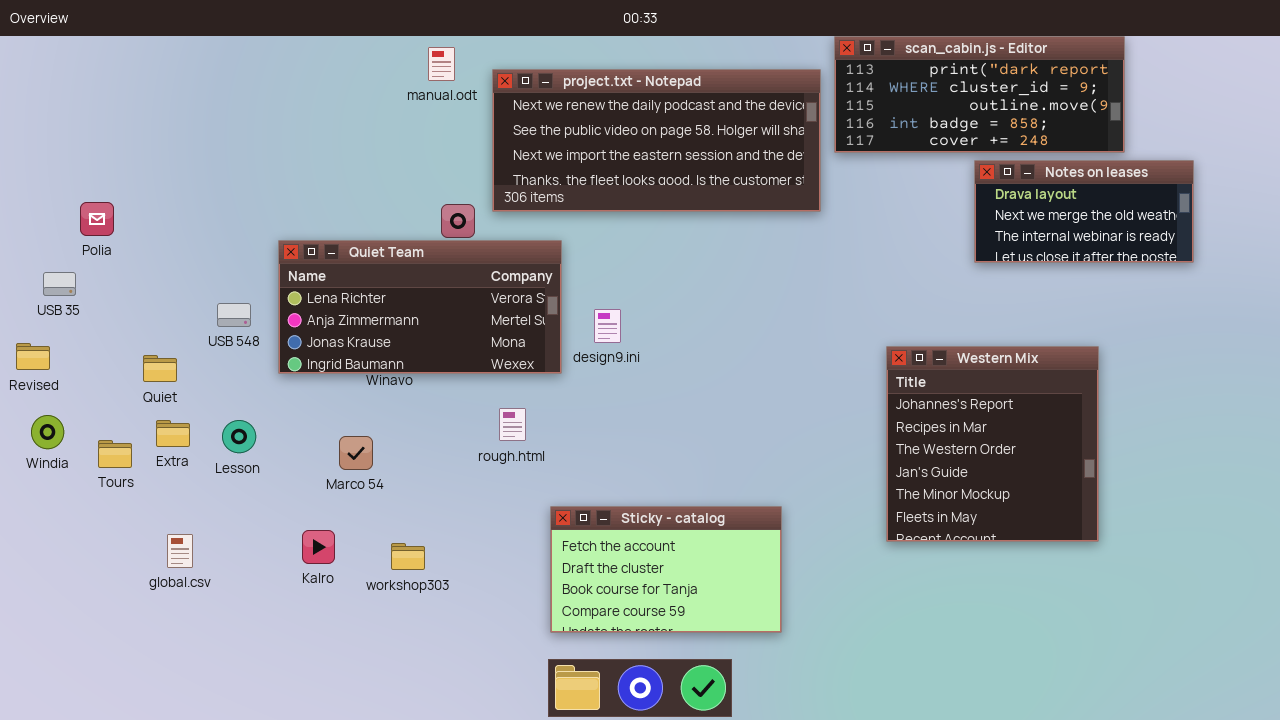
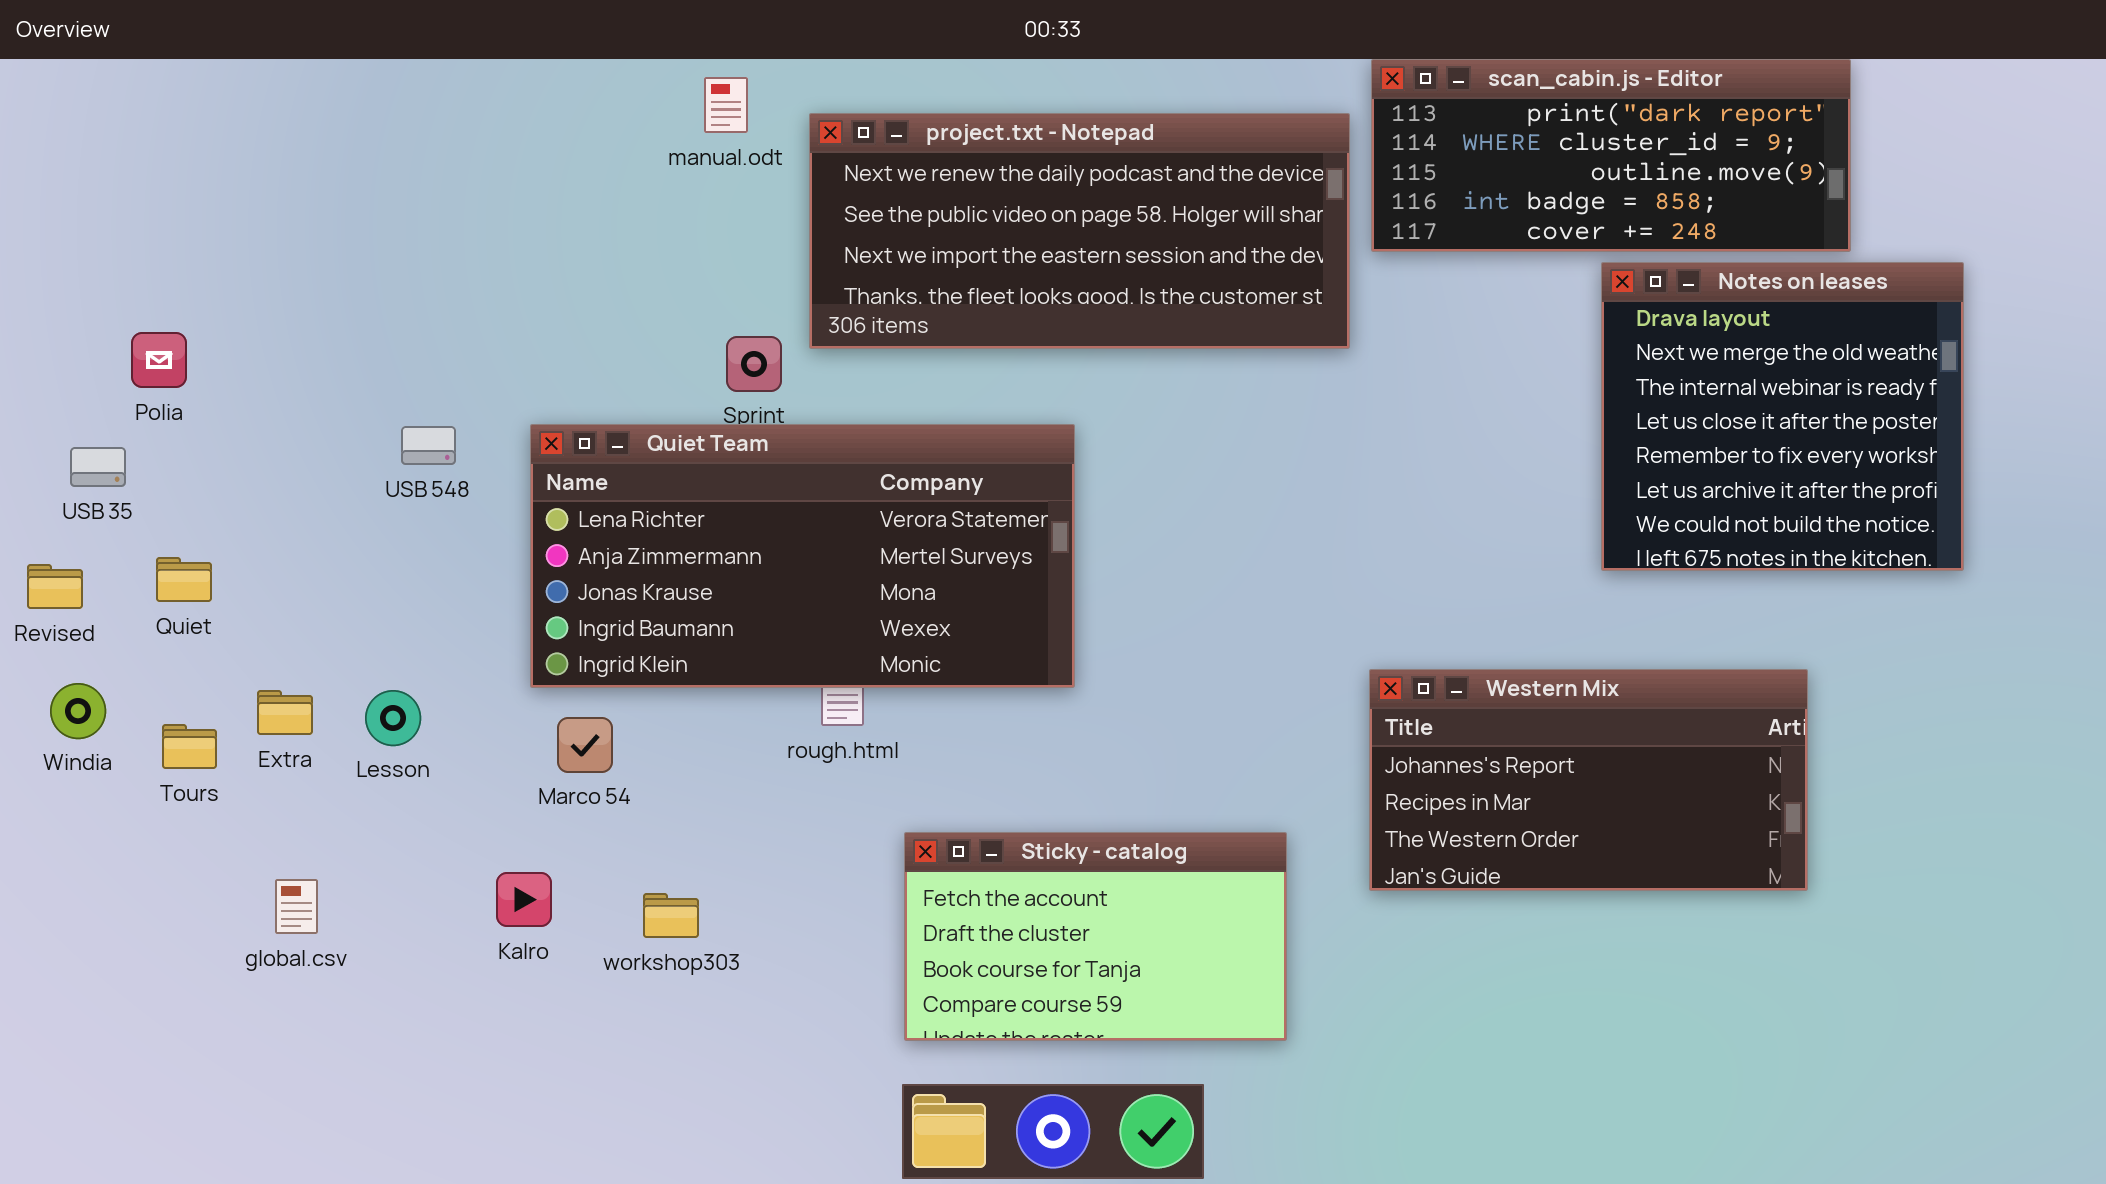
Notes on leases: [974,160,1194,263] -> [1601,262,1964,571], resized
Quiet Team: [278,240,562,374] -> [530,424,1075,688], moved, resized
USB 548: [217,303,251,327] -> [401,426,456,465], moved
Western Mix: [886,346,1099,542] -> [1369,669,1808,891], resized
Quiet: [143,355,177,382] -> [156,557,212,602], moved

